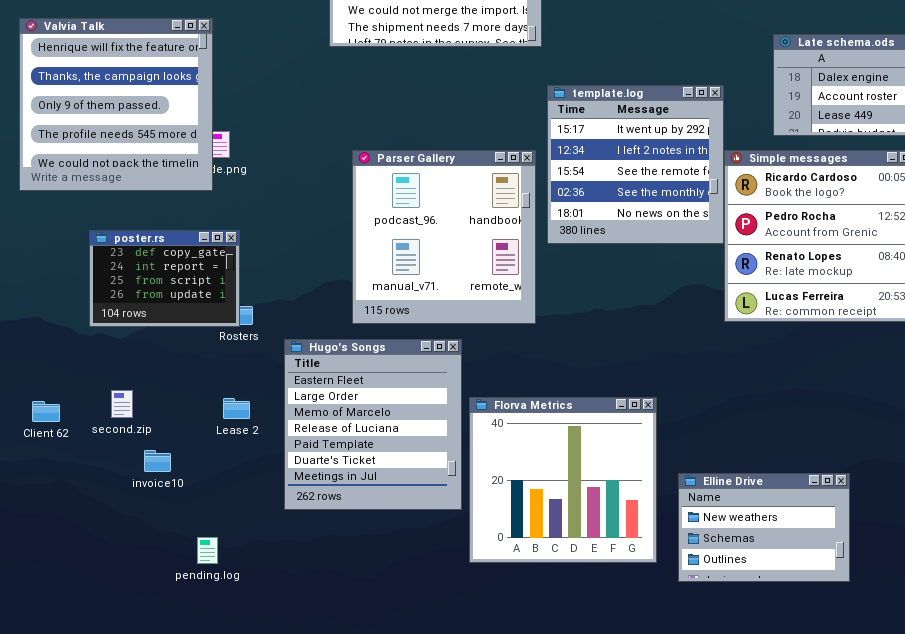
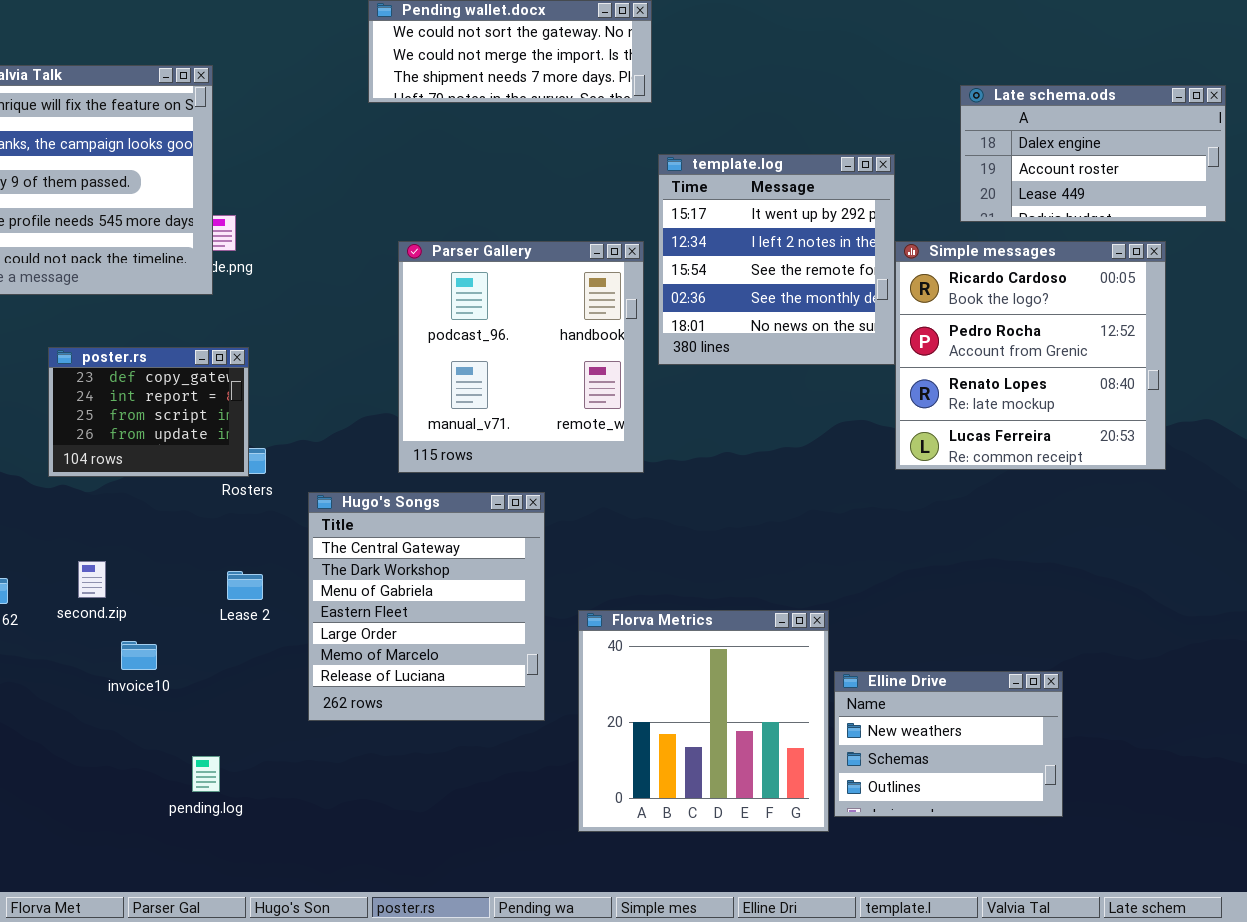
Hugo's Songs: [284,339,462,510] -> [308,492,545,721], scrolled up 3 rows
Florva Metrics: [469,397,657,563] -> [578,610,829,832], moved

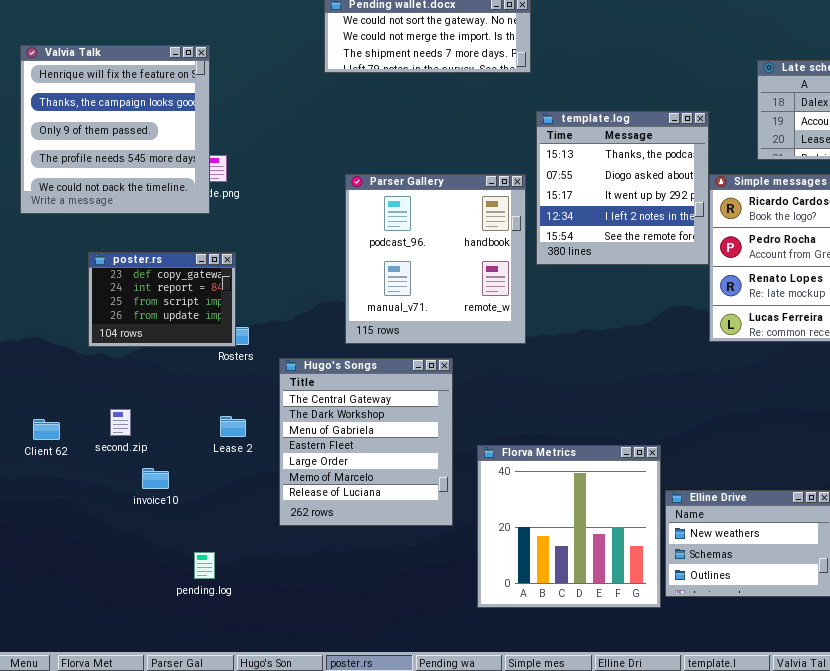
template.log: [658,154,895,365] -> [536,111,709,265], scrolled up 2 rows

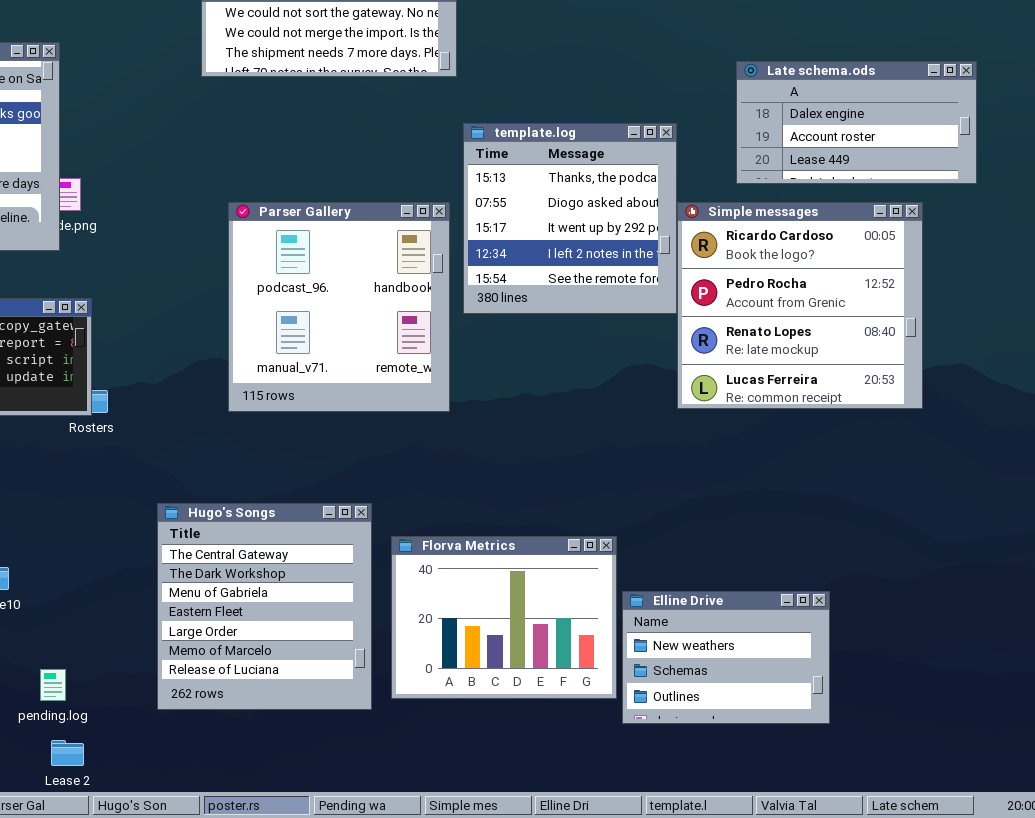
Hugo's Songs: [279,358,453,526] -> [157,503,372,710], moved
Lease 2: [220,416,246,437] -> [51,740,84,766], moved
Florva Metrics: [477,445,661,608] -> [391,536,617,699], resized

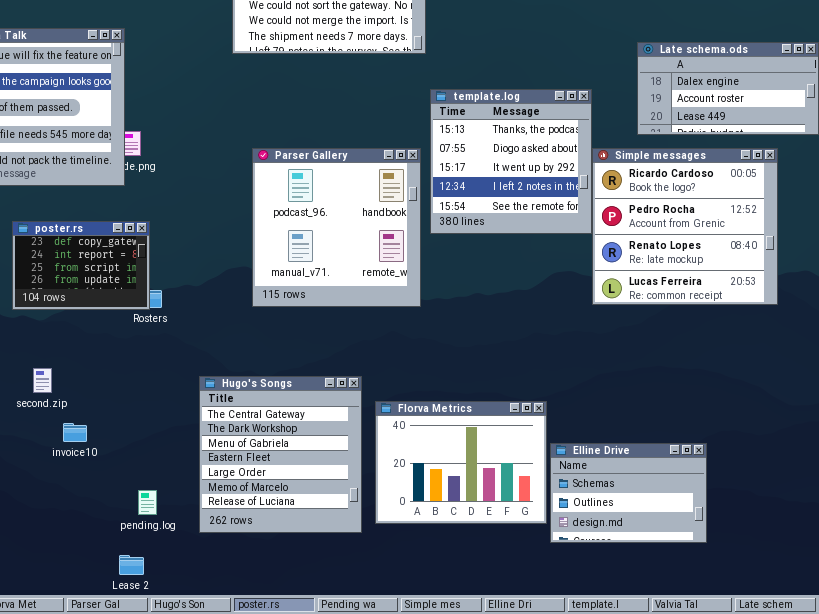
Elline Drive: [622,591,830,724] -> [550,443,707,543], scrolled down 1 row
pending.log: [40,669,66,701] -> [138,490,157,515], moved

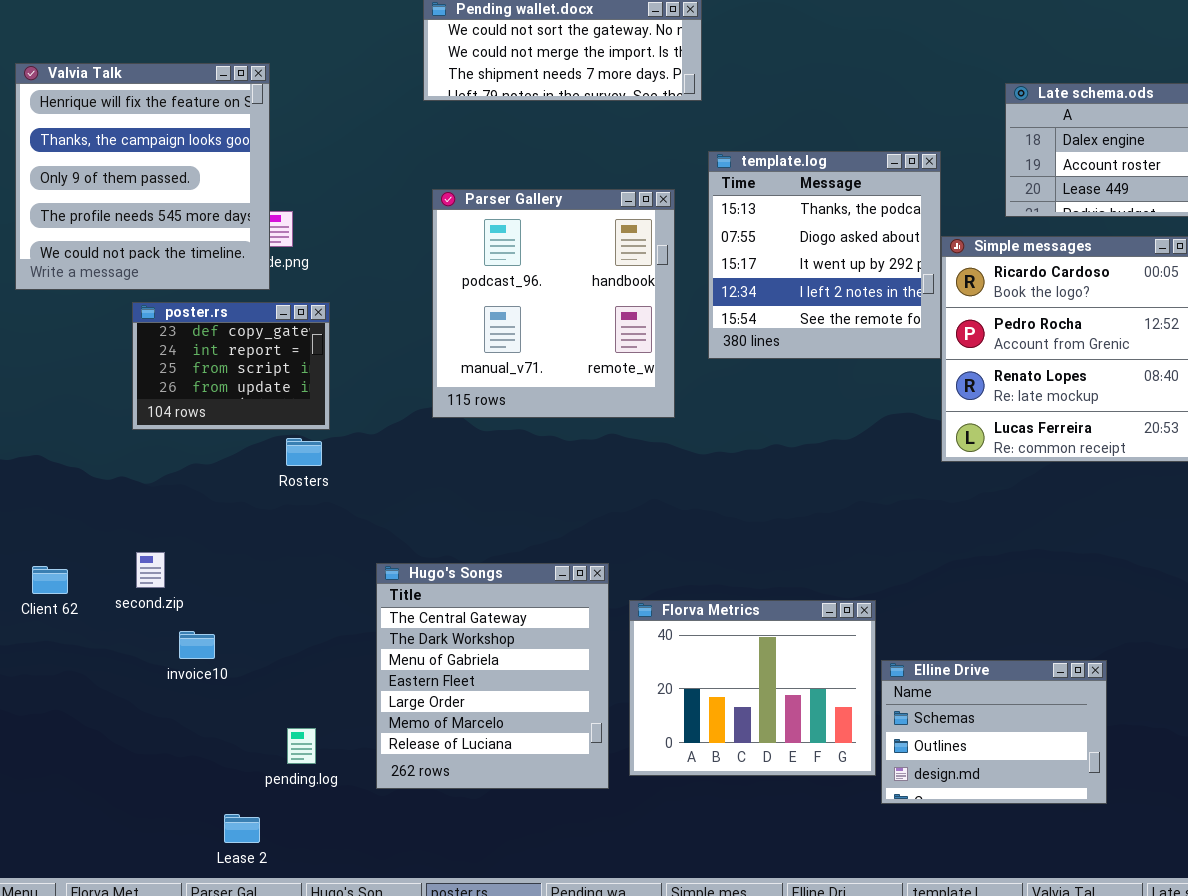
Parser Gallery: [252,148,421,307] -> [432,189,675,418], moved
poster.rs: [12,221,150,310] -> [132,302,330,430], moved
Lease 2: [119,555,144,575] -> [224,814,260,843], moved

